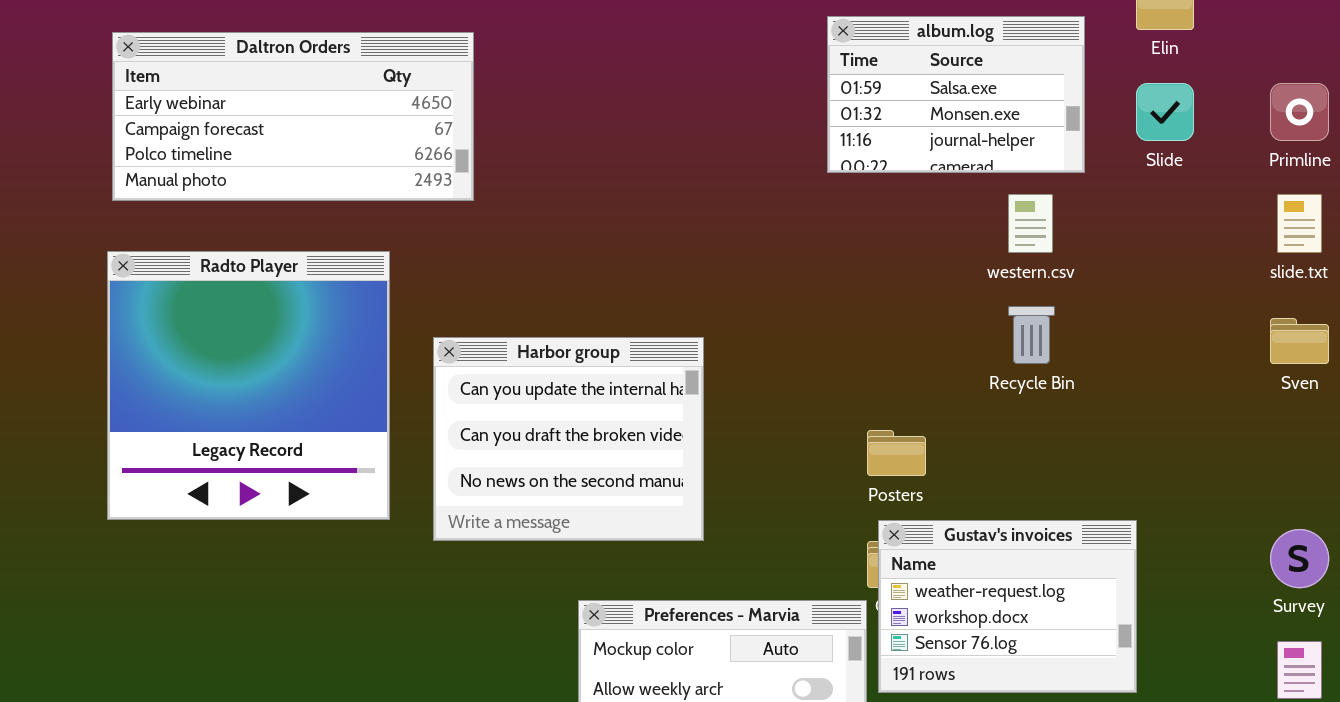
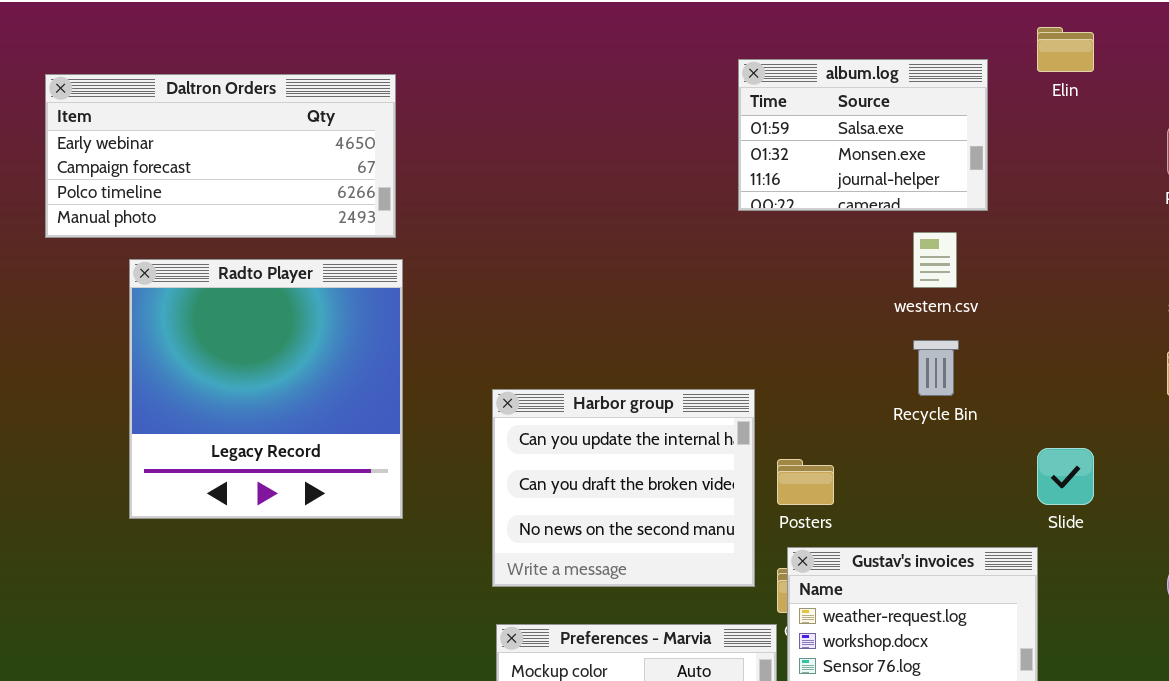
Slide: [1136,83,1194,141] -> [1037,448,1094,505], moved
Radto Player: [107,251,390,520] -> [129,259,403,519], moved
Harbor group: [433,337,704,541] -> [492,389,755,587], moved

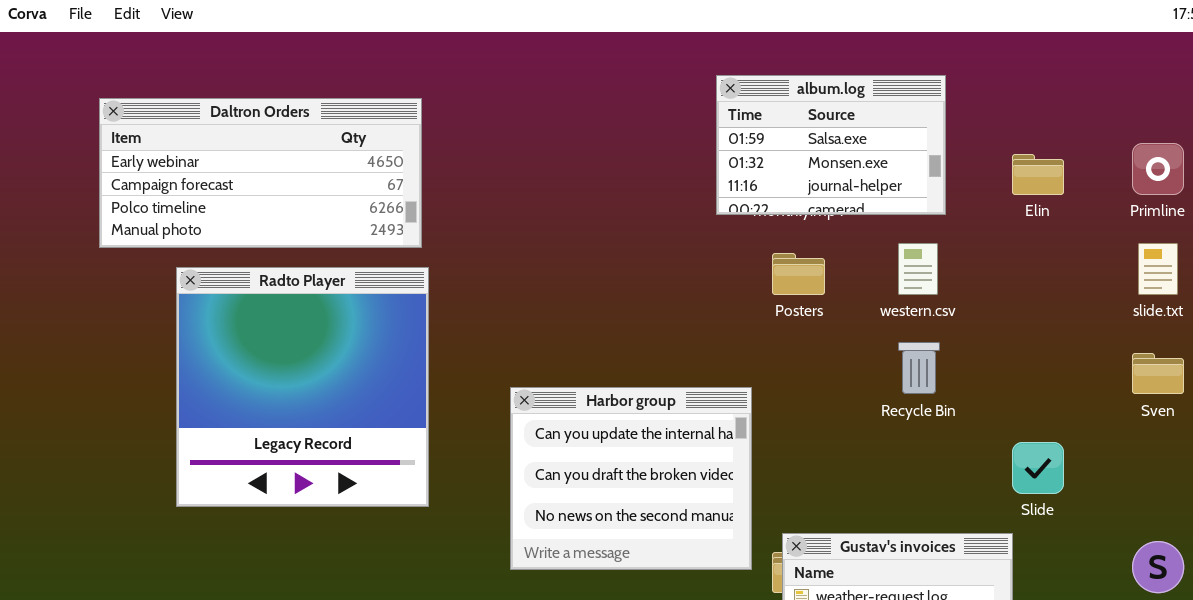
Elin: [1037,27,1094,72] -> [1012,154,1064,195], moved
album.log: [738,59,988,211] -> [716,75,946,215], moved
Posters: [777,459,834,505] -> [772,253,825,295], moved

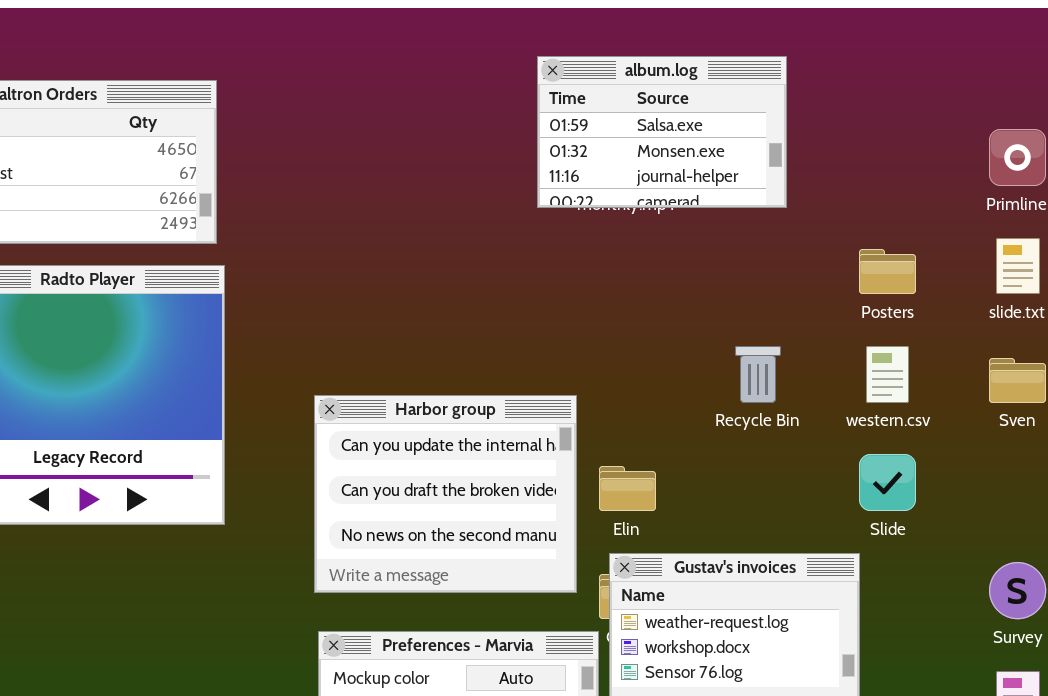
Elin: [1012,154,1064,195] -> [599,466,656,511], moved
western.csv: [898,243,938,295] -> [866,346,909,403], moved
Posters: [772,253,825,295] -> [859,249,916,294], moved

